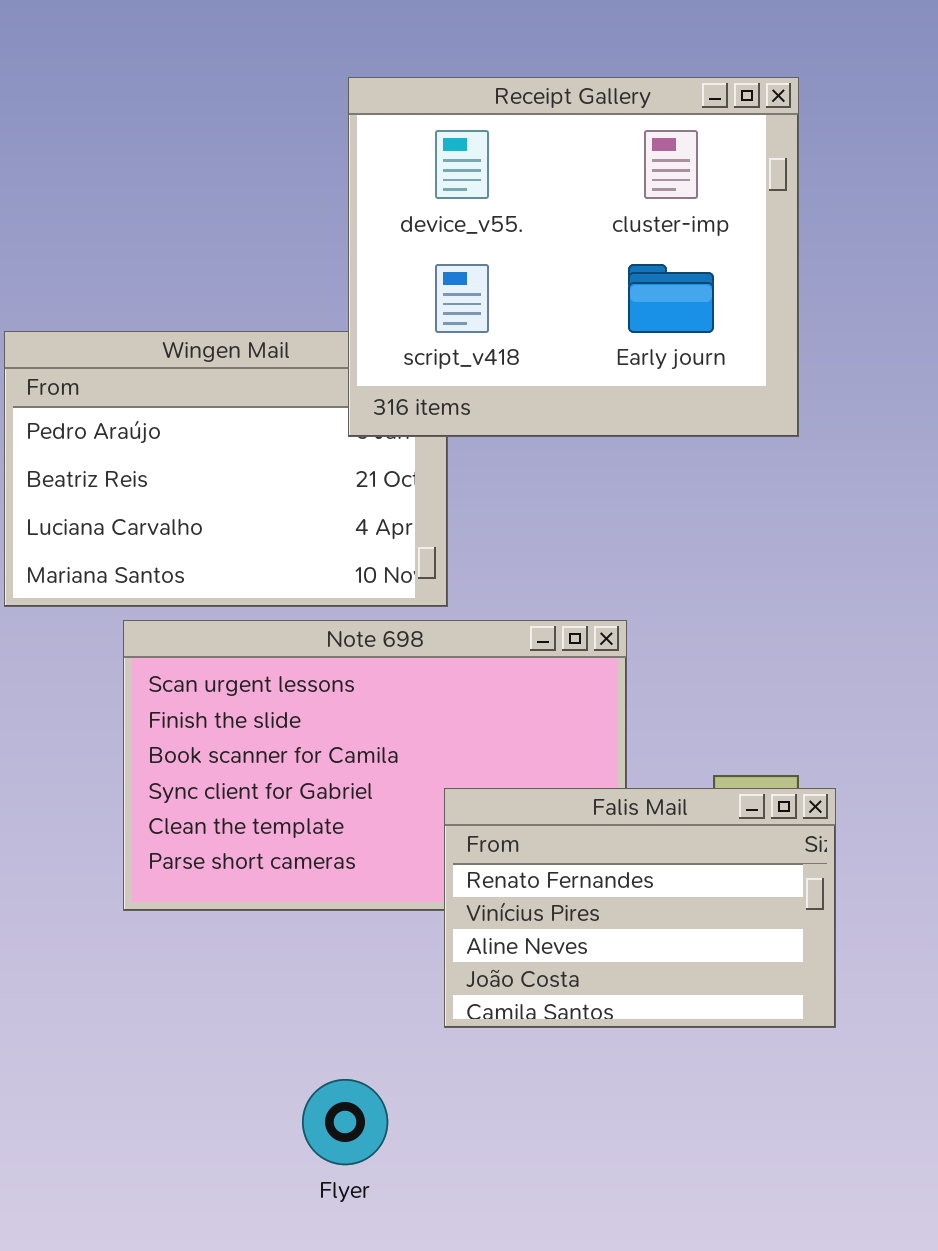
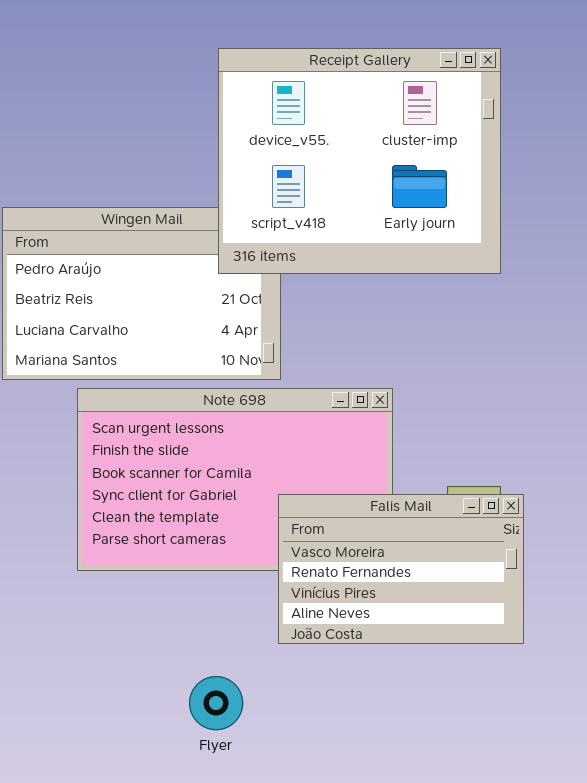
Falis Mail: [444,788,836,1028] -> [278,494,524,644], scrolled up 1 row

